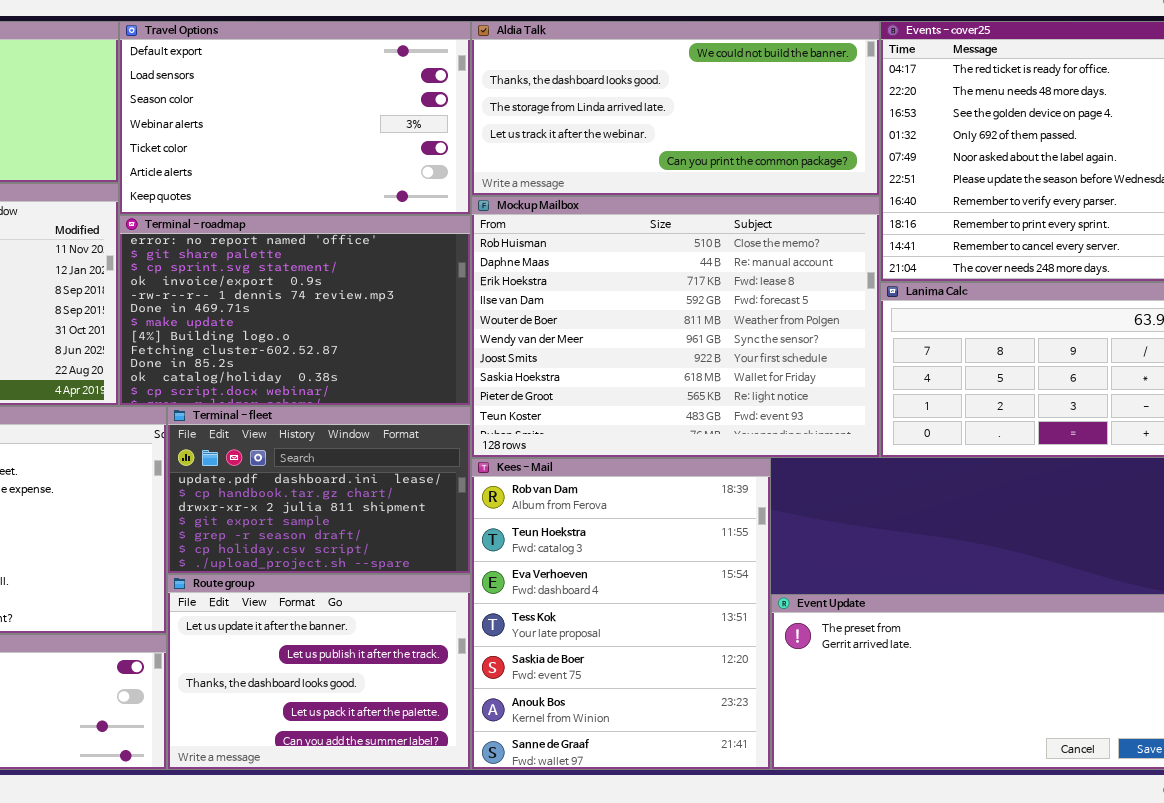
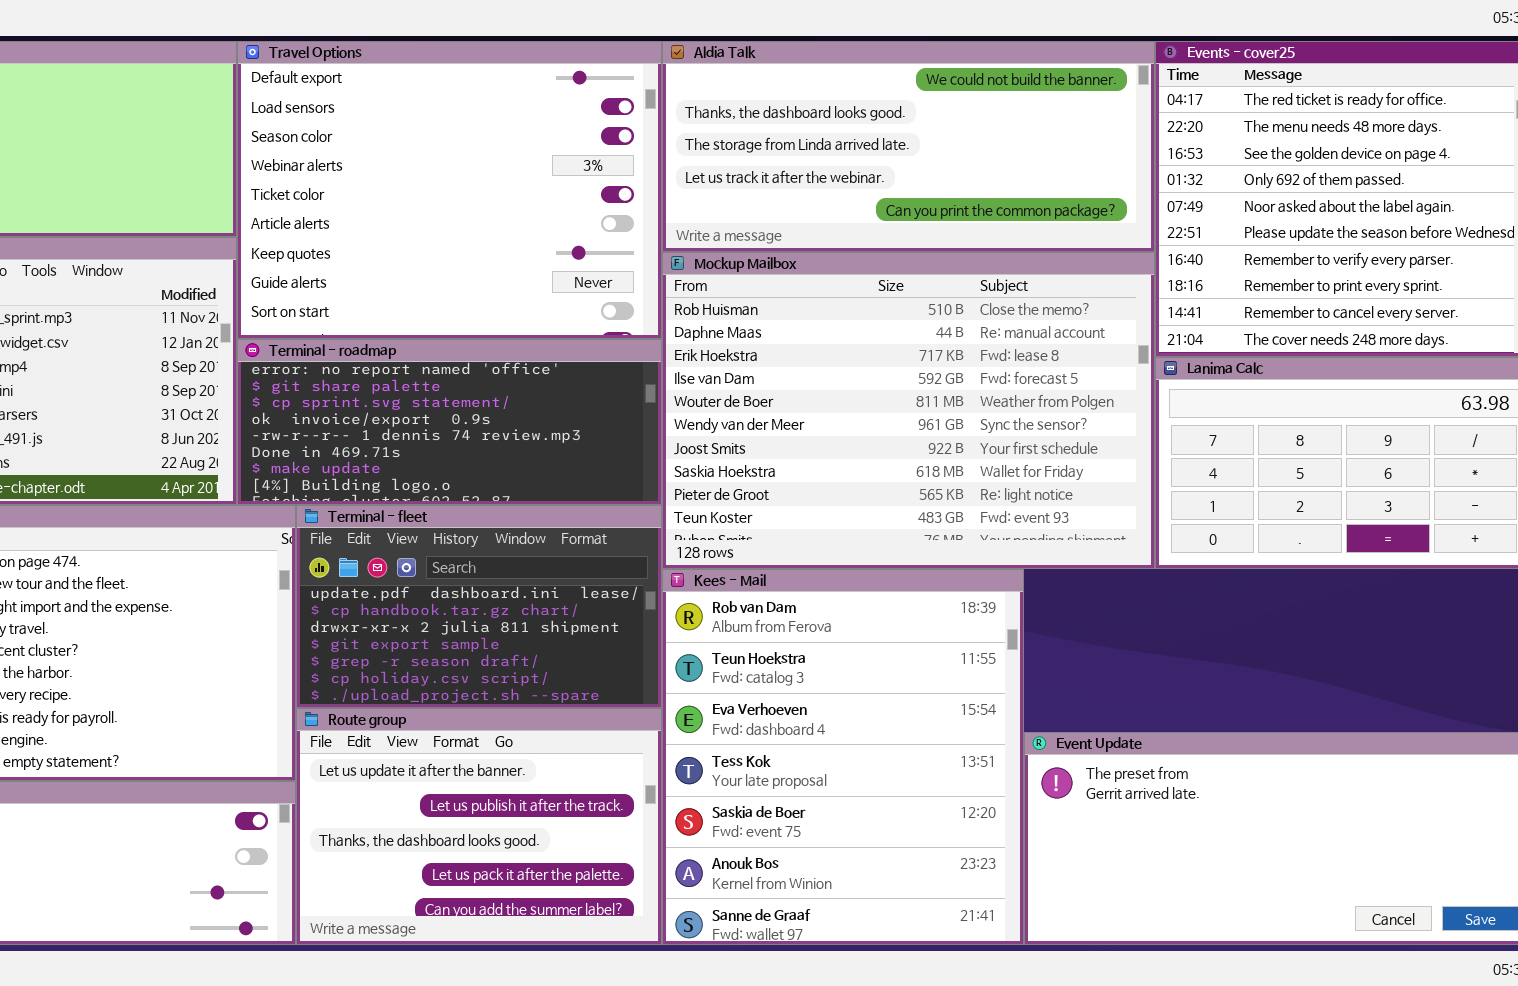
Travel Options: [119,21,471,215] -> [237,41,662,339], resized
Terminal - roadmap: [119,215,471,406] -> [237,339,662,505], resized

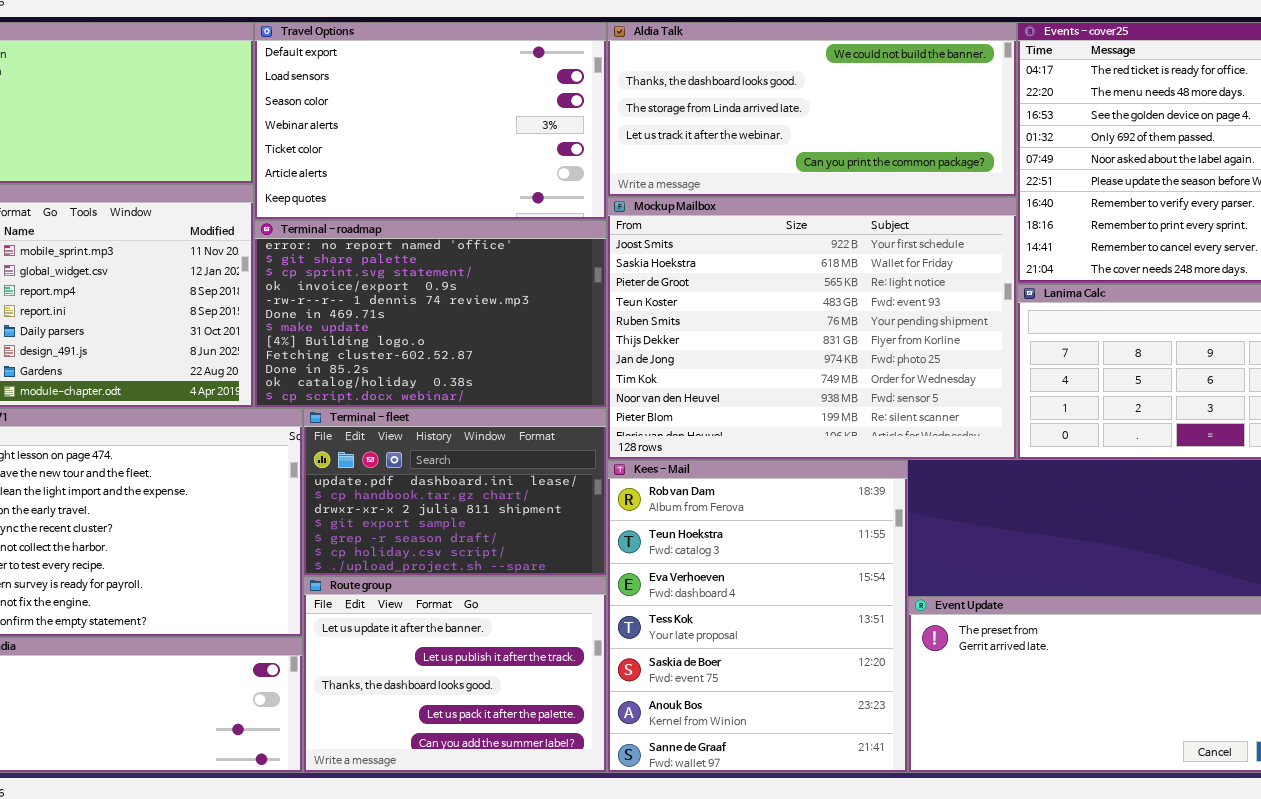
Travel Options: [237,41,662,339] -> [254,22,607,220], resized
Mockup Mailbox: [662,252,1155,569] -> [607,197,1017,460], scrolled down 6 rows
Terminal - roadmap: [237,339,662,505] -> [254,220,607,408], resized

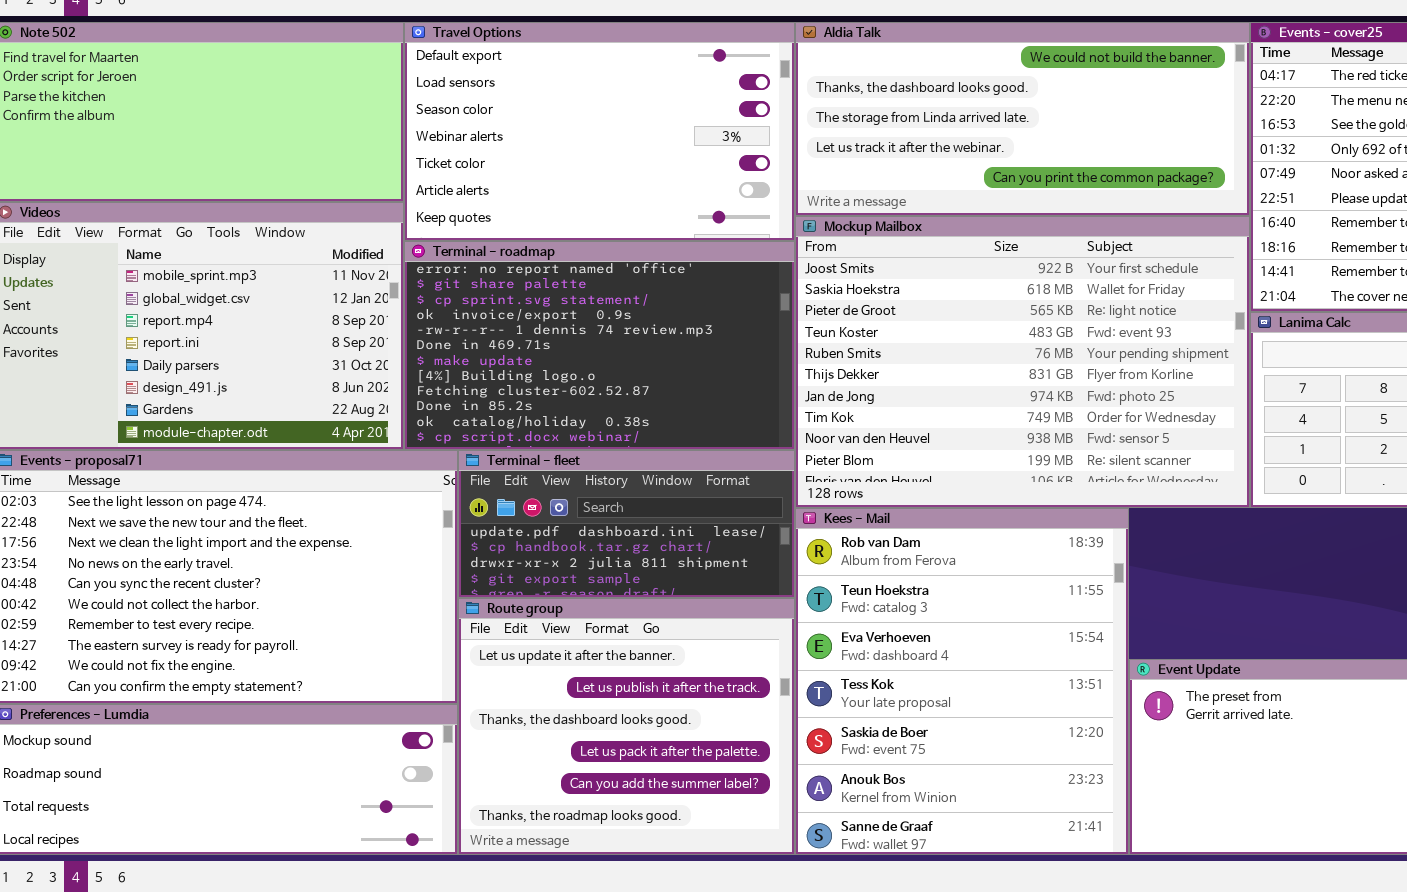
Terminal - fleet: [303,408,607,576] -> [458,450,795,598], resized
Route group: [303,576,607,773] -> [458,598,795,855], resized

